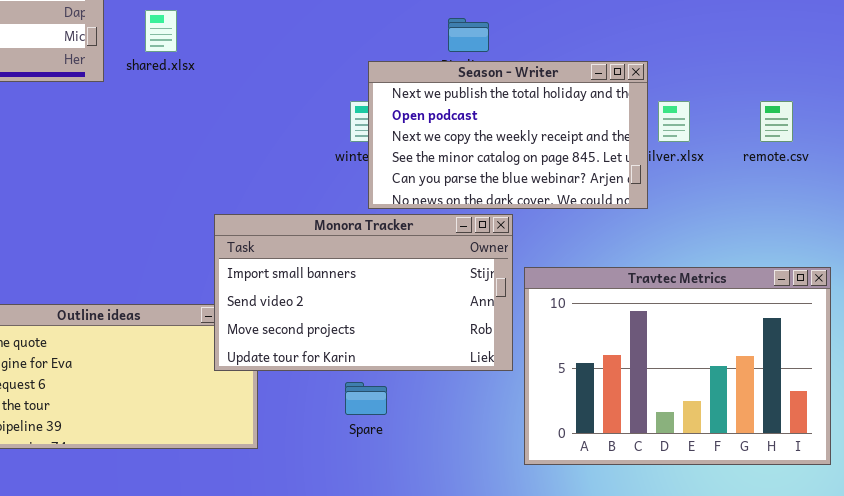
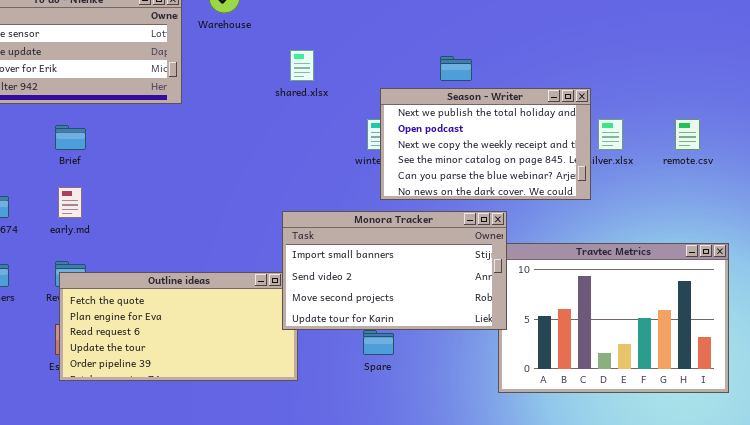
shared.xlsx: [145,10,177,52] -> [290,50,314,81], moved
Monora Tracker: [214,214,513,371] -> [282,211,507,330], moved

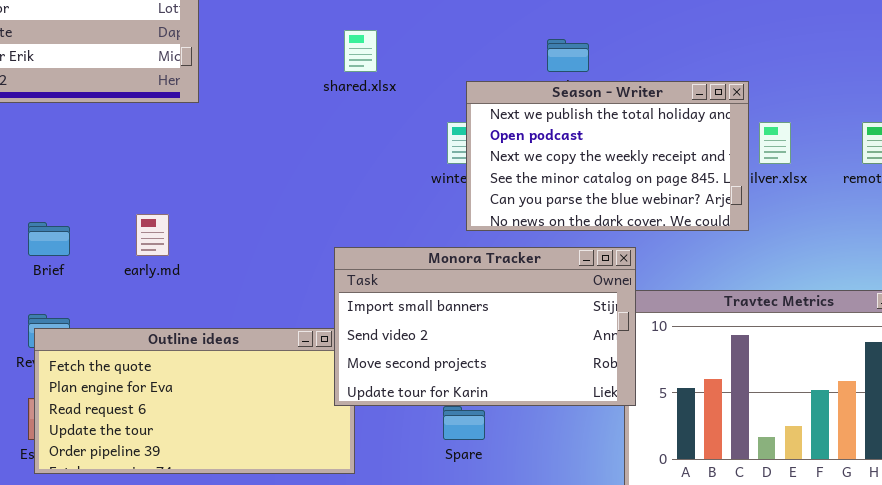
Brief: [55,125,86,150] -> [28,222,70,256], moved
early.md: [58,187,82,218] -> [136,214,169,256], moved

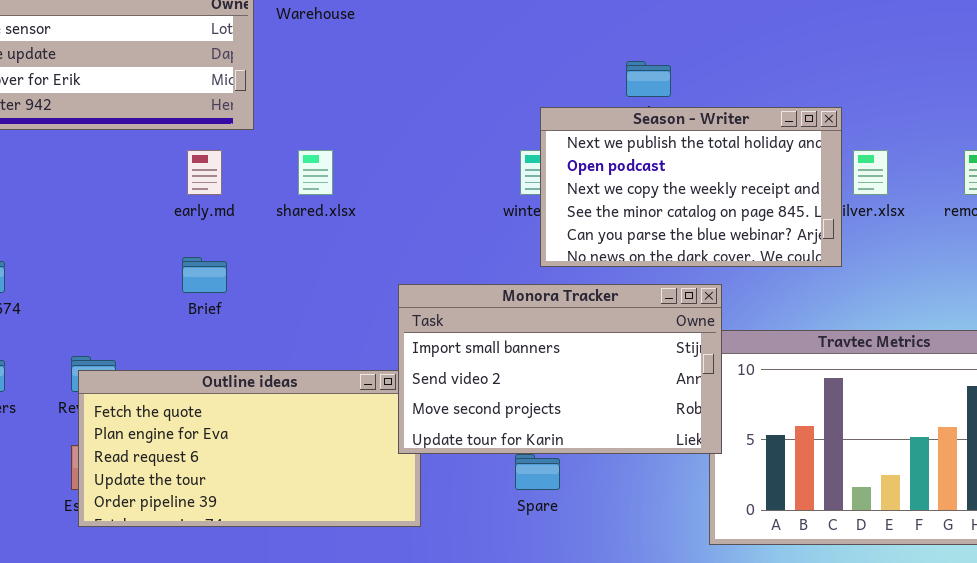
shared.xlsx: [344,30,377,72] -> [298,150,333,195], moved
early.md: [136,214,169,256] -> [187,150,222,195], moved
Brief: [28,222,70,256] -> [182,257,227,293], moved

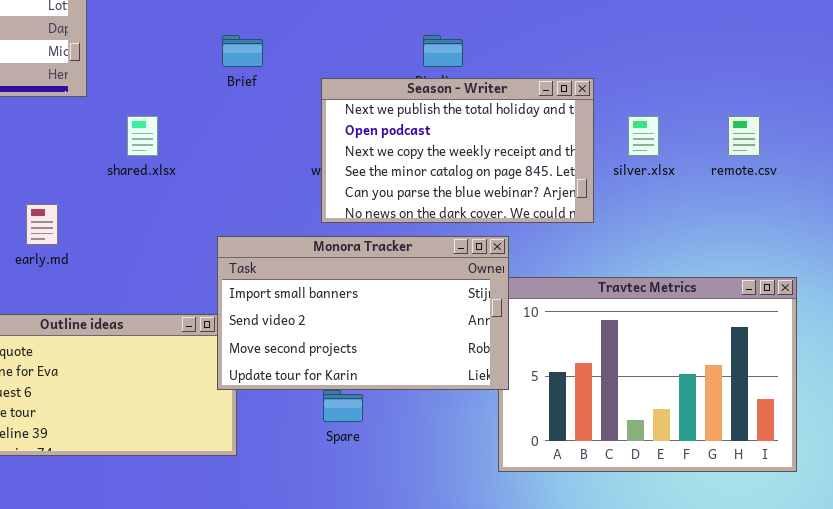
Season - Writer: [540,107,842,267] -> [321,78,594,223], moved
early.md: [187,150,222,195] -> [26,204,58,245], moved
Brief: [182,257,227,293] -> [222,35,263,67], moved

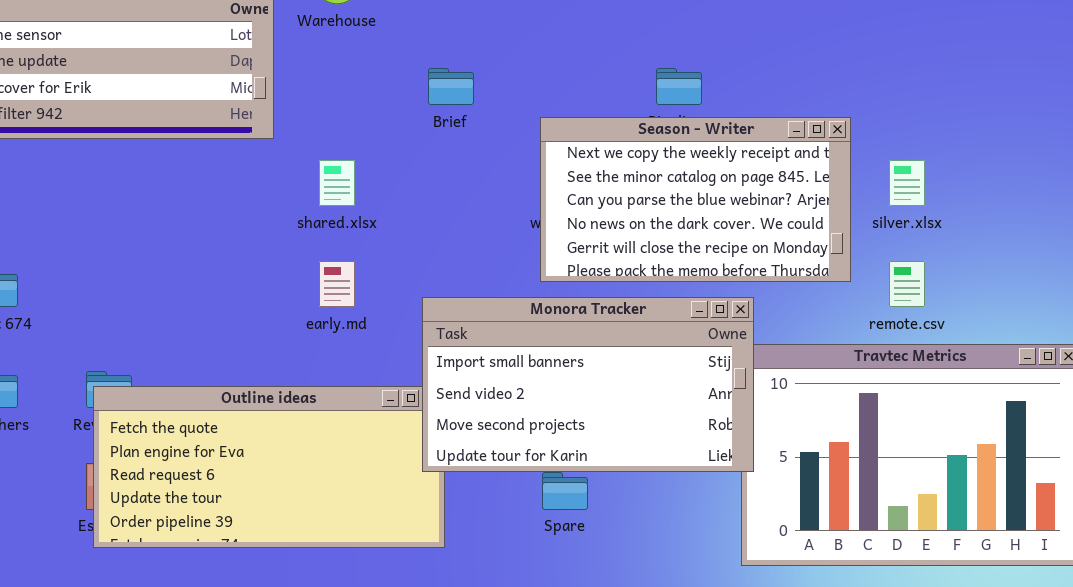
Season - Writer: [321,78,594,223] -> [540,117,851,282], scrolled down 2 rows
remote.csv: [728,116,760,156] -> [889,261,925,307], moved
early.md: [26,204,58,245] -> [319,261,355,307], moved

